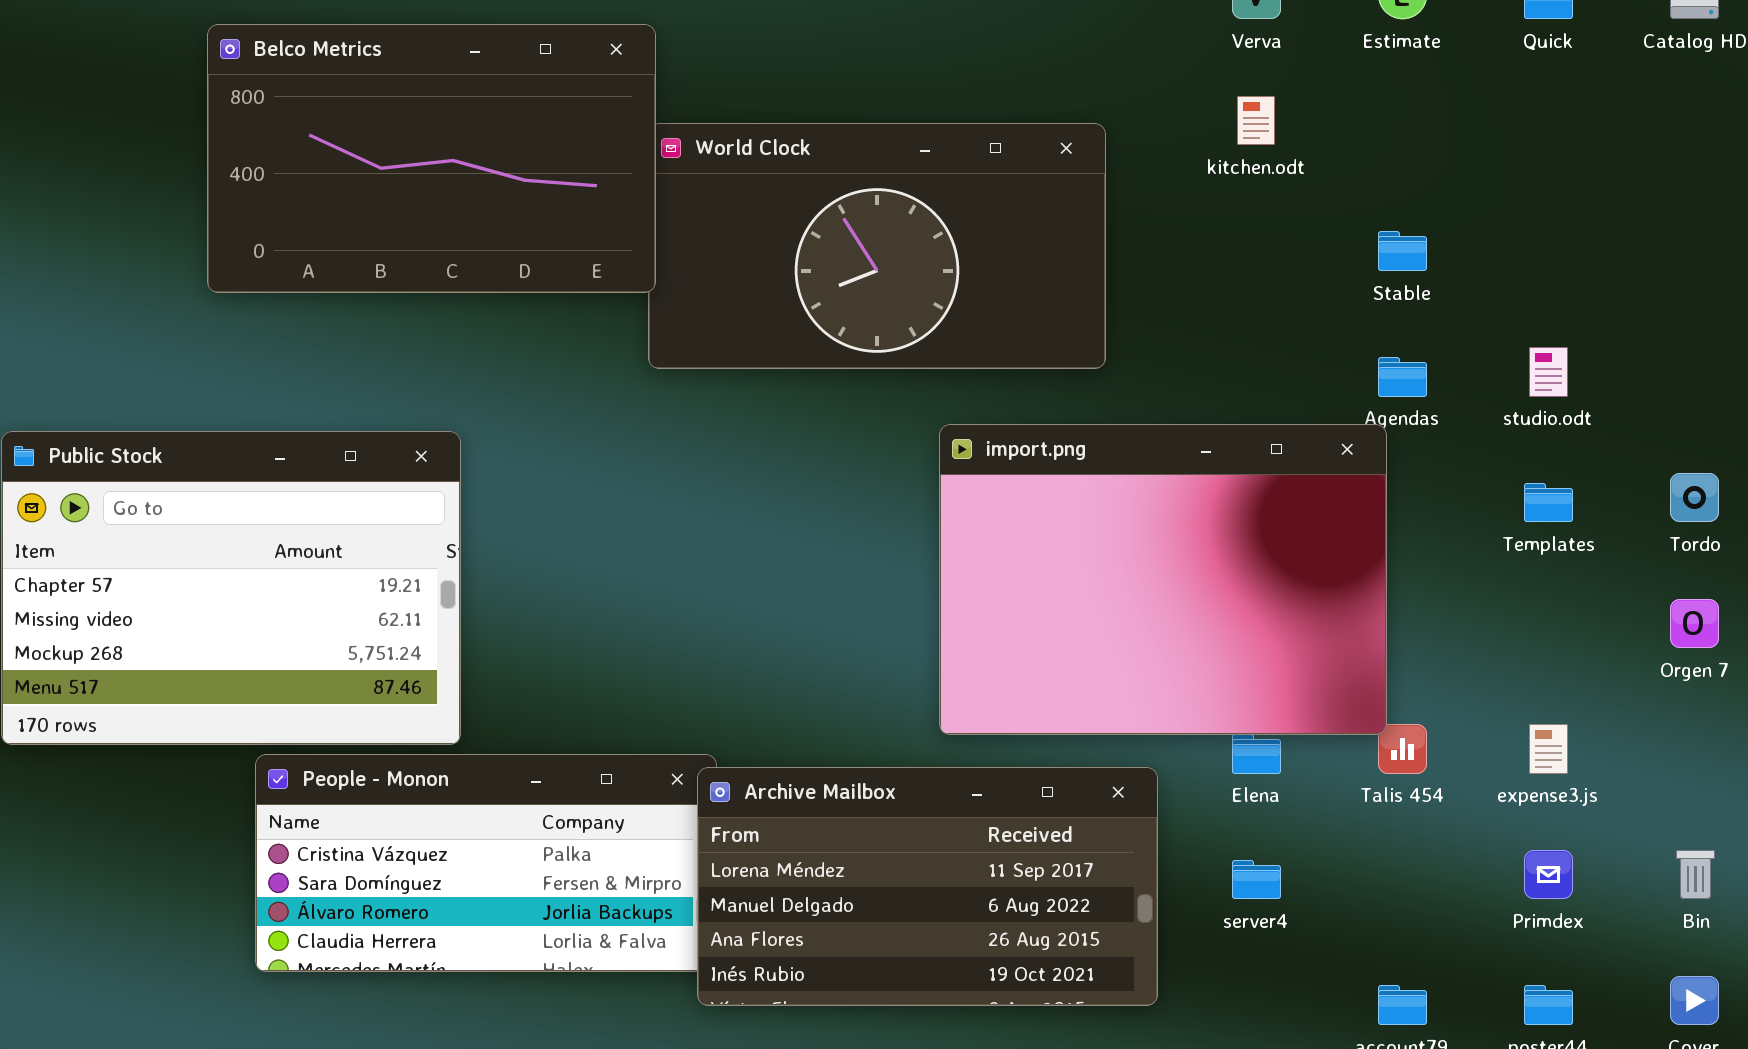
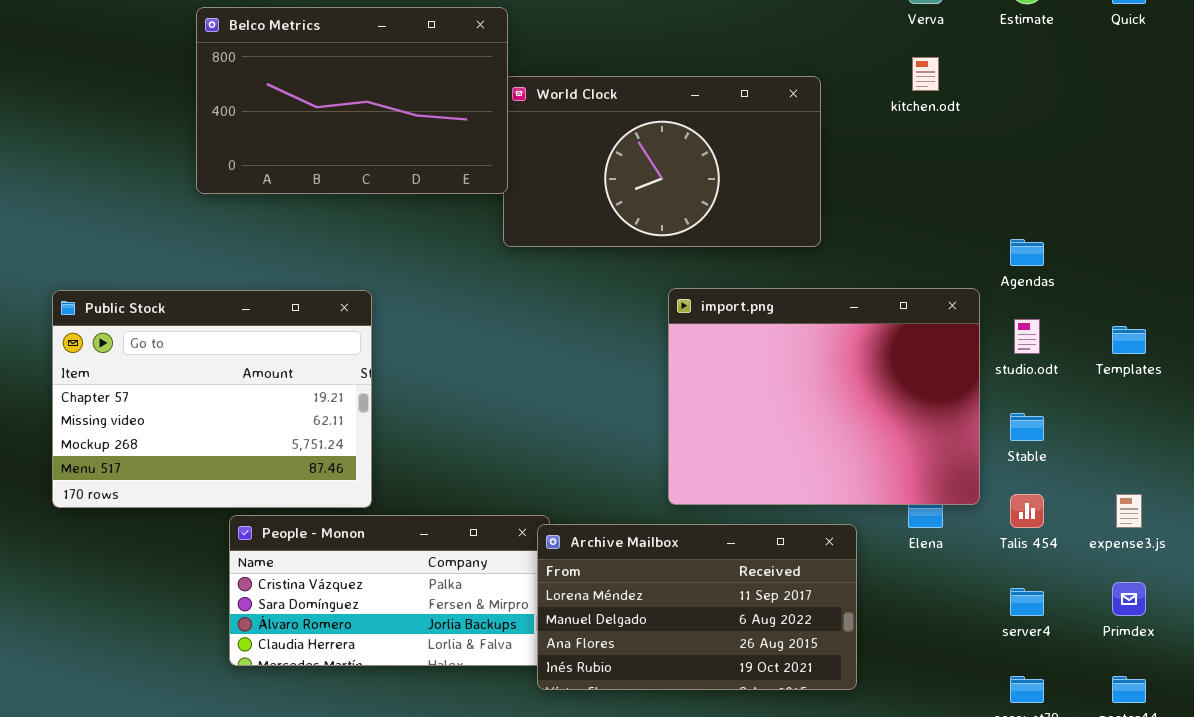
Stable: [1378,231,1427,271] -> [1010,413,1044,441], moved
studio.odt: [1529,347,1568,397] -> [1014,319,1040,354], moved
import.png: [939,424,1387,735] -> [668,288,980,505], moved
server4: [1232,860,1281,899] -> [1010,588,1044,616], moved

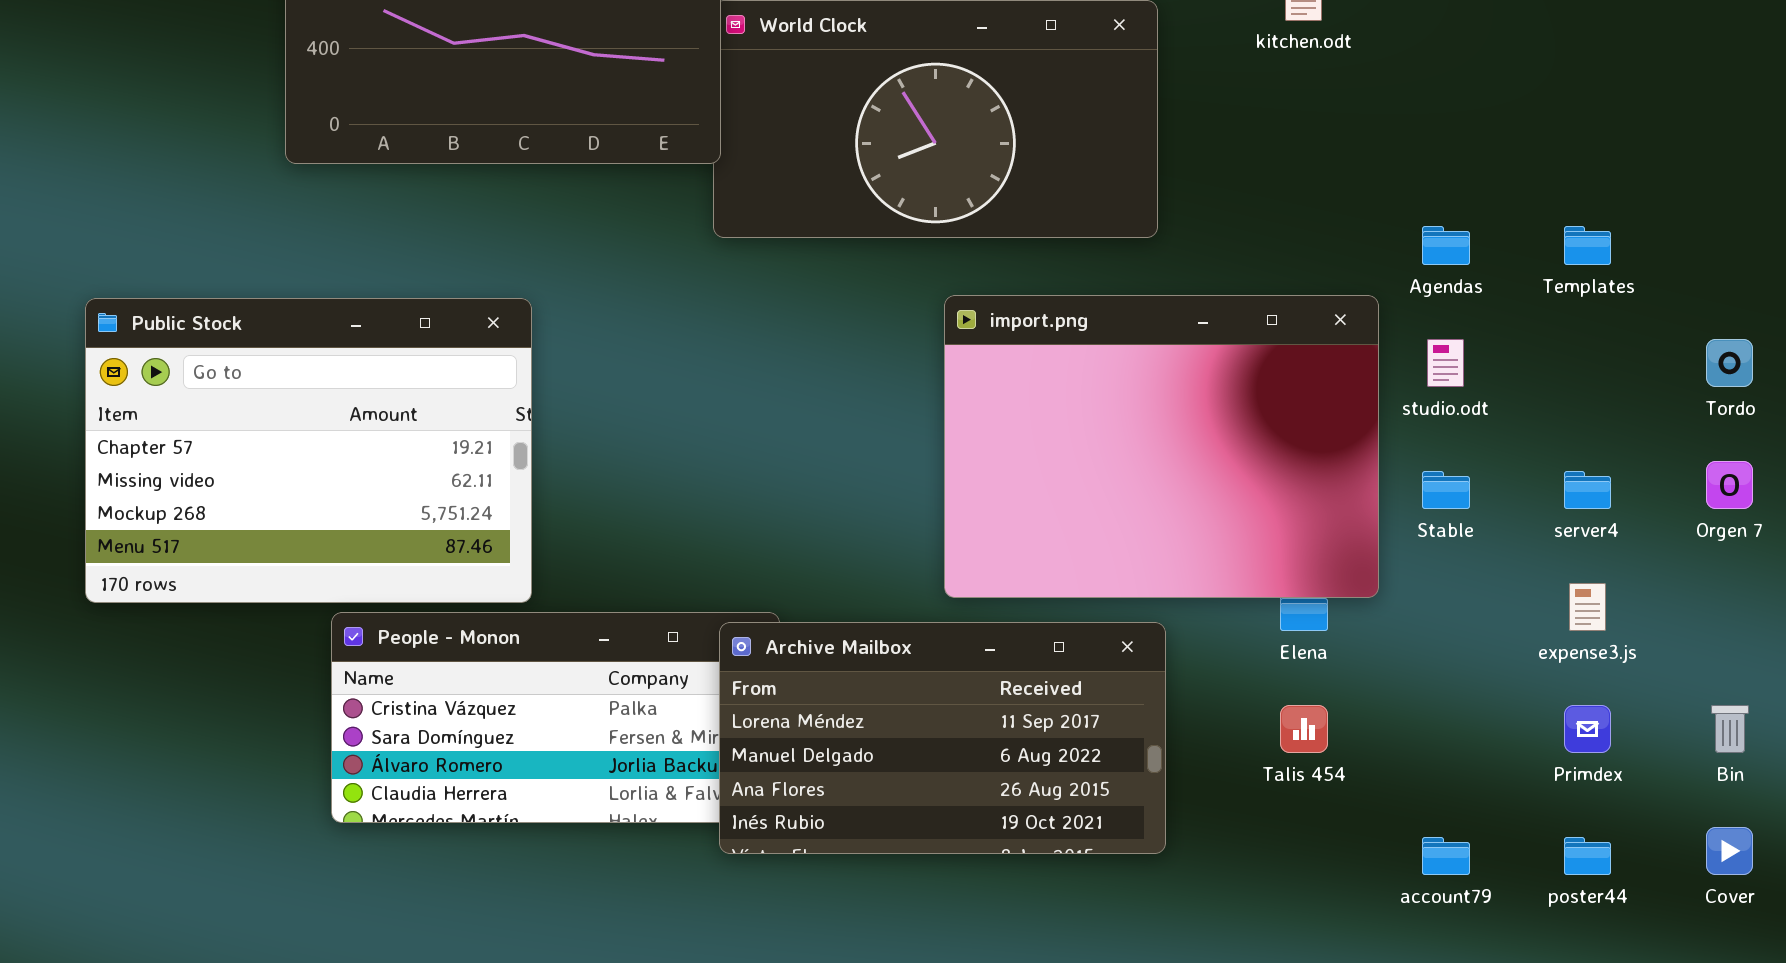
Templates: [1112,326,1146,354] -> [1564,226,1611,265], moved
Talis 454: [1010,494,1044,528] -> [1280,705,1328,753], moved
Archive Mailbox: [537,524,857,690] -> [719,622,1166,854], moved
server4: [1010,588,1044,616] -> [1564,471,1611,509], moved

